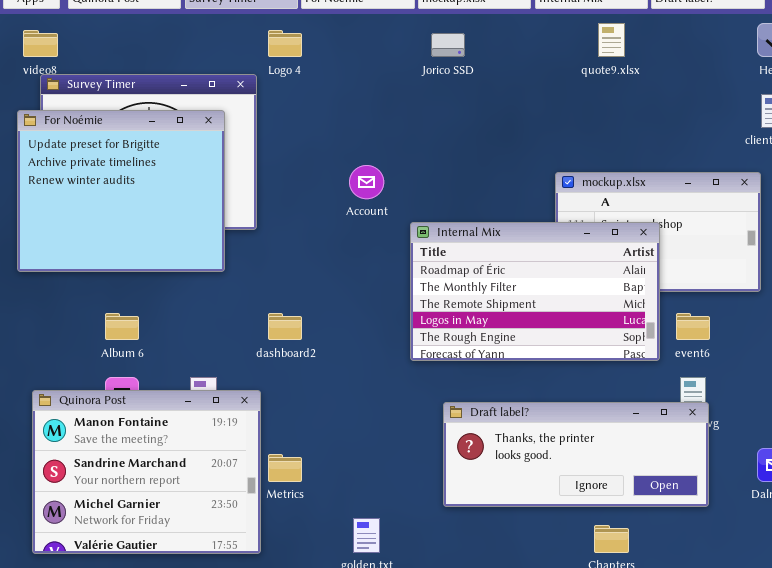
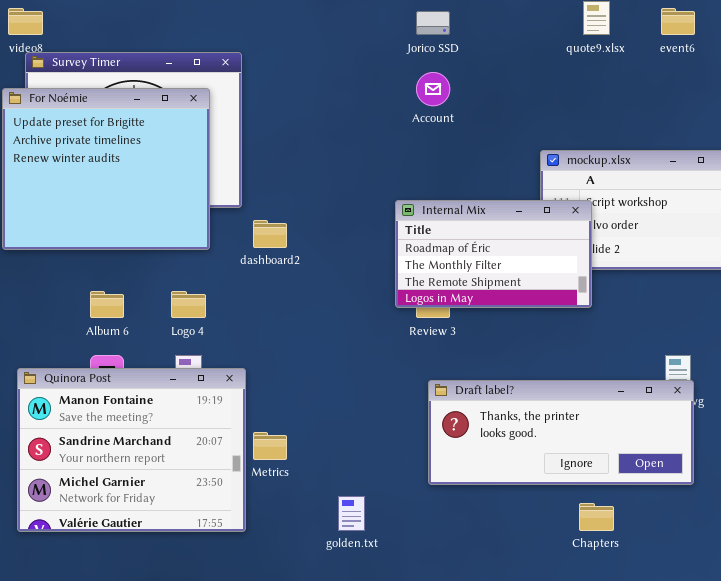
Logo 4: [268,30,302,57] -> [171,291,206,318], moved
Account: [349,165,384,199] -> [416,72,450,106], moved
Internal Mix: [410,222,660,361] -> [395,200,592,308], resized
dashboard2: [268,313,302,340] -> [253,220,287,248], moved
event6: [676,313,710,340] -> [661,8,695,35], moved

